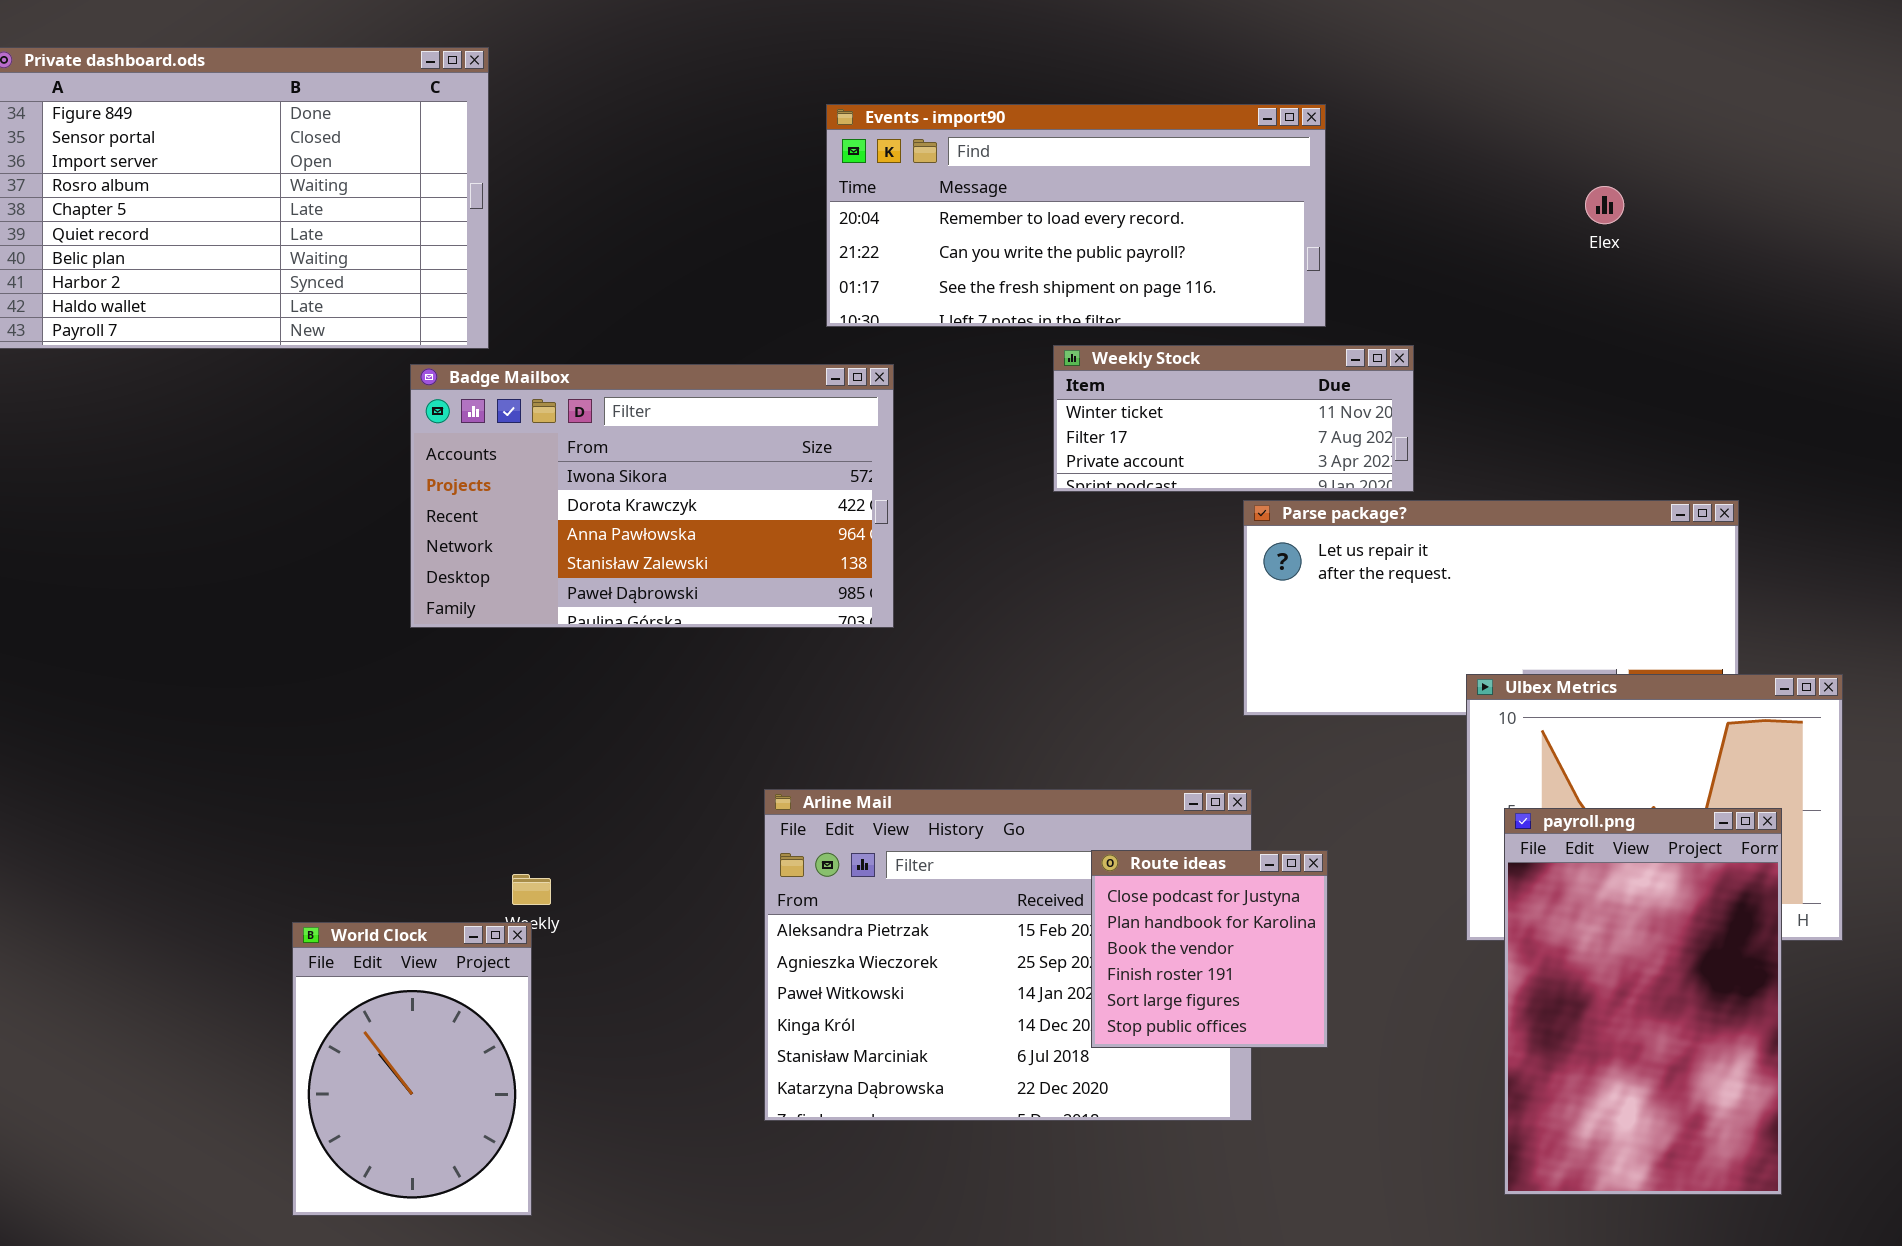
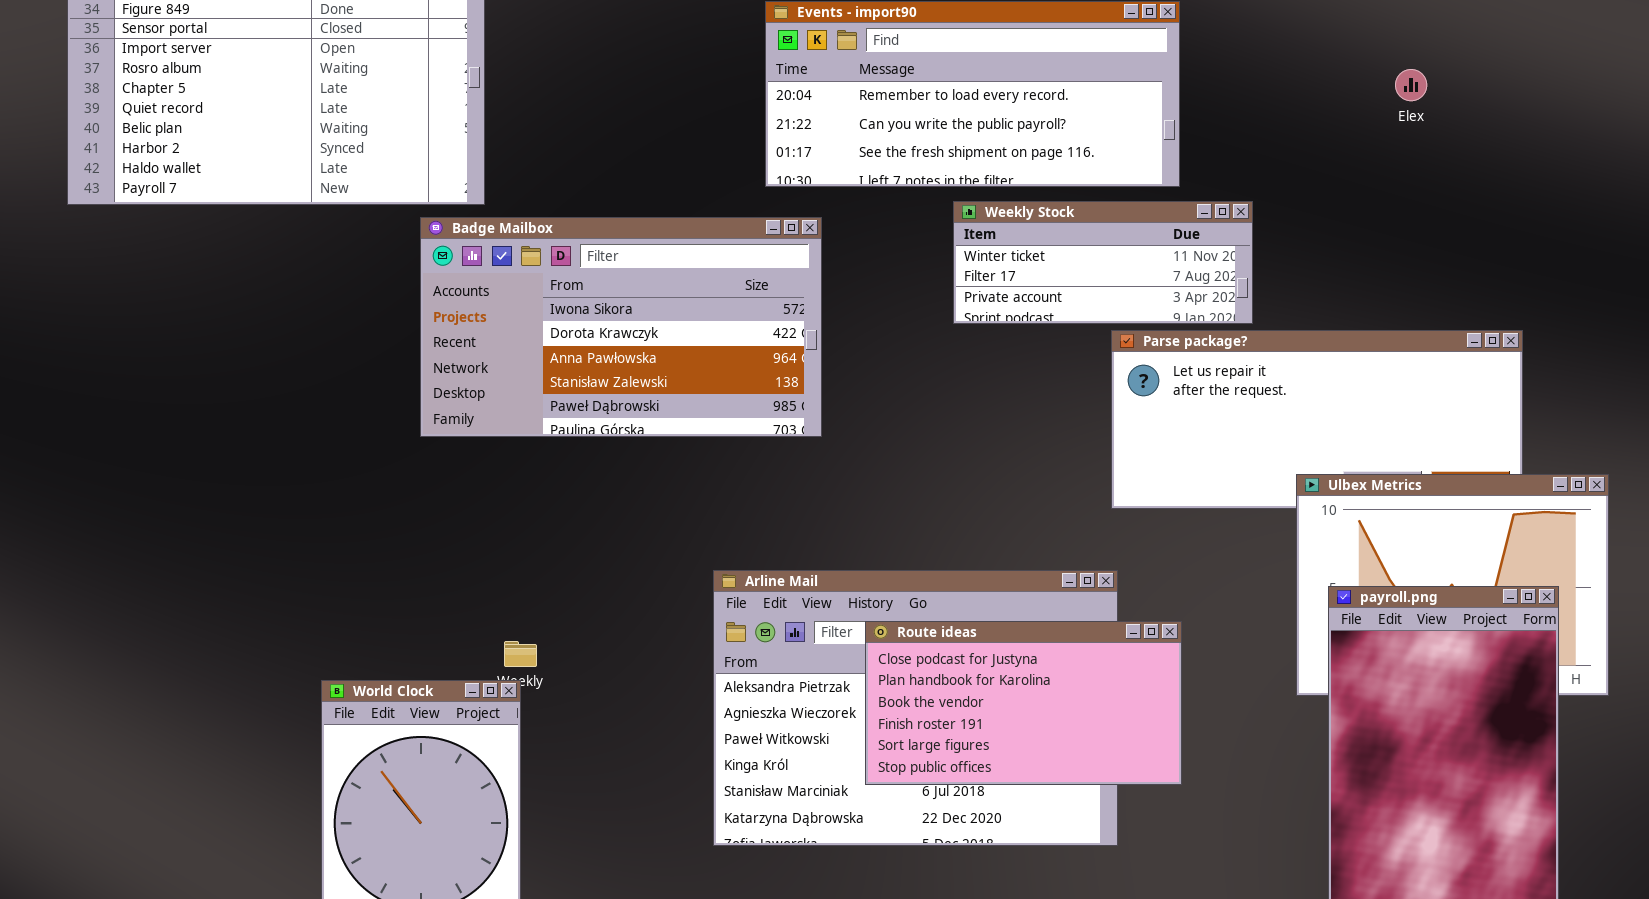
Route ideas: [1091,850,1328,1048] -> [865,621,1182,785], resized

